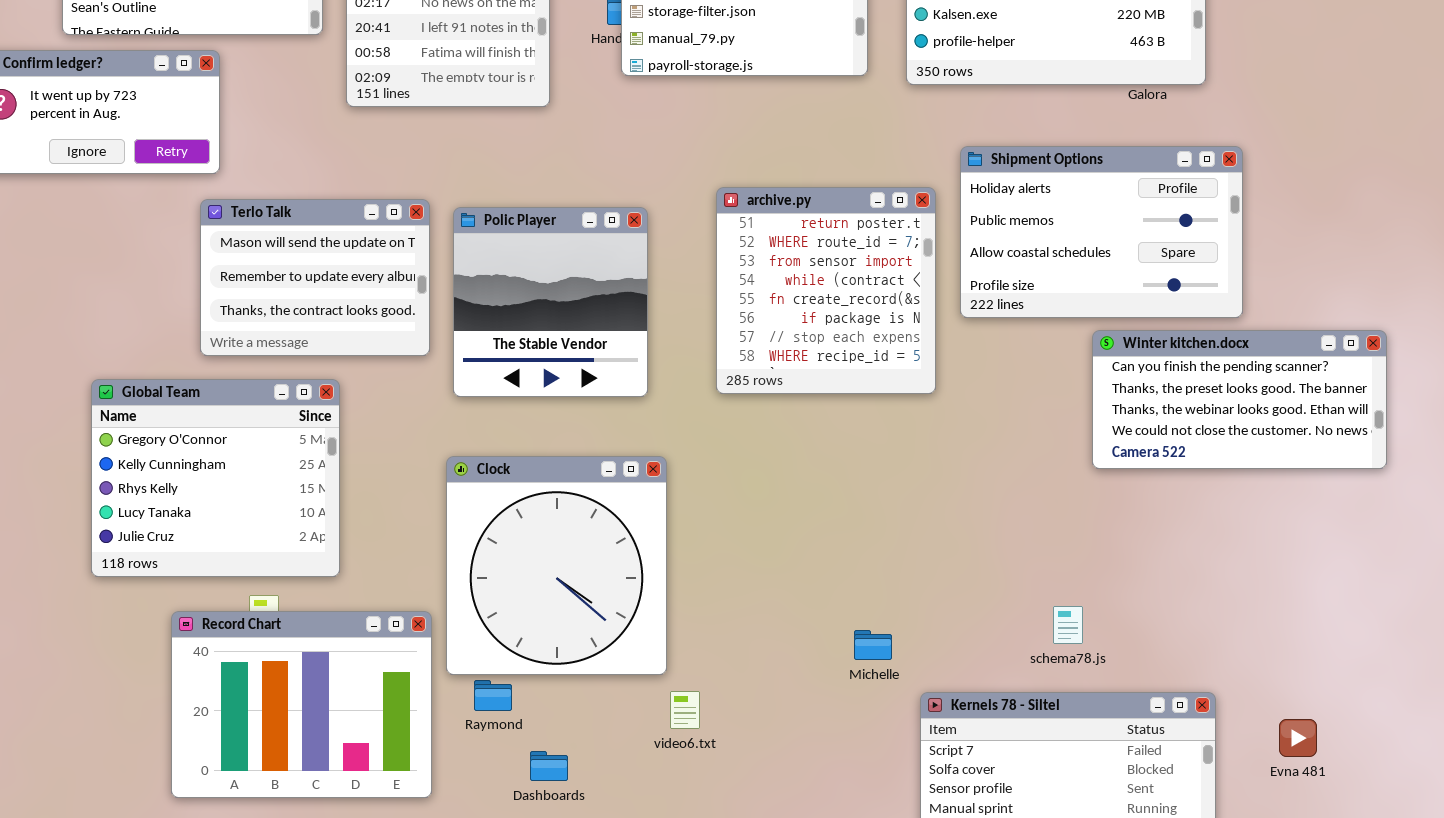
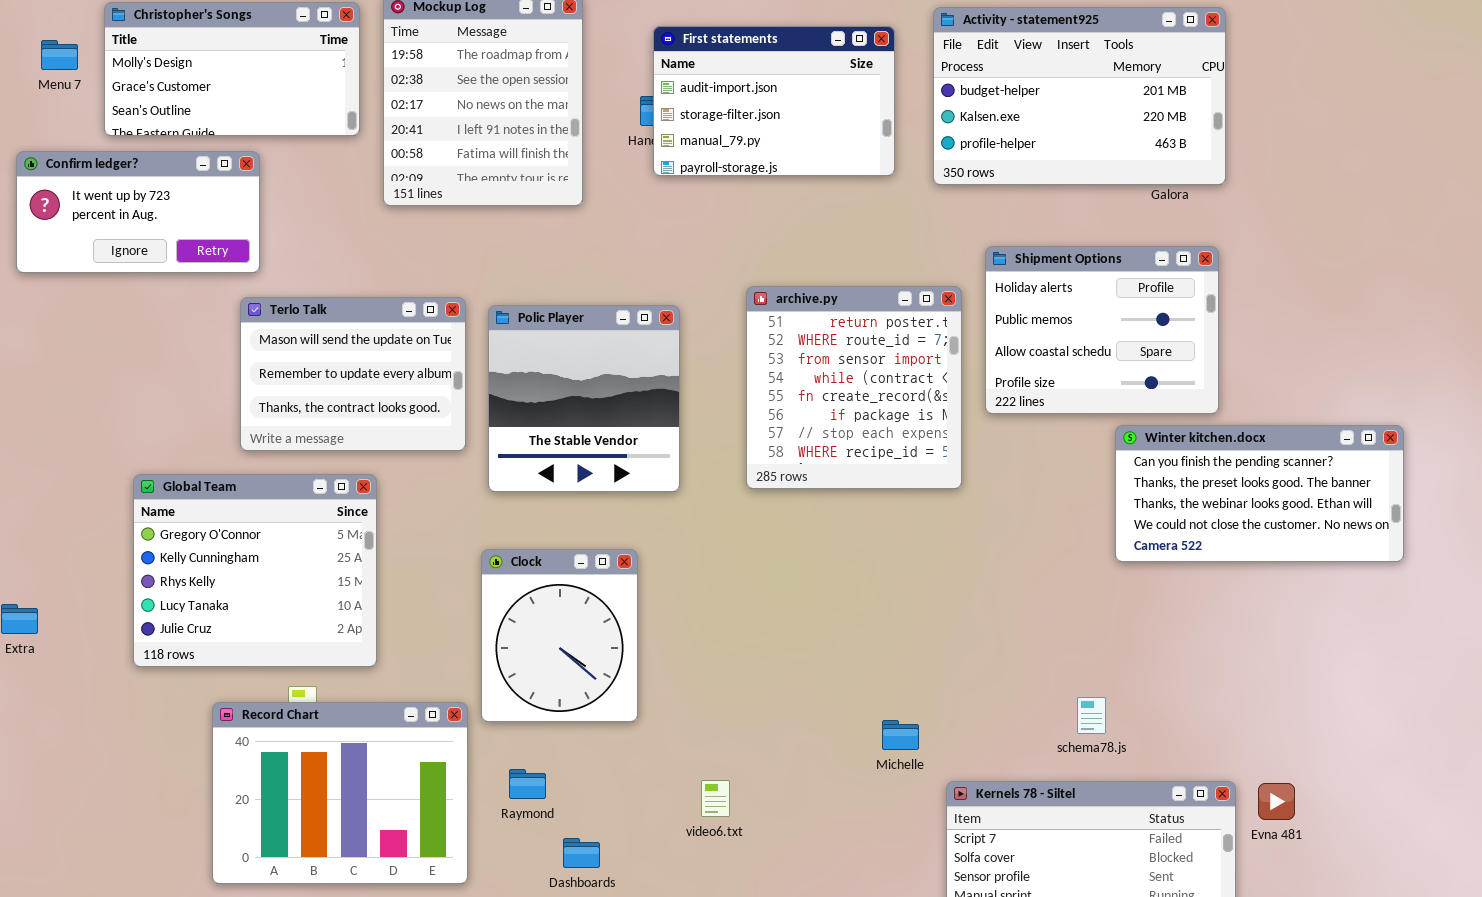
Shipment Options: [960,146,1243,318] -> [985,246,1219,414], resized
Clock: [446,456,667,675] -> [481,549,638,722], resized
Evna 481: [1279,719,1317,757] -> [1258,783,1295,820], moved

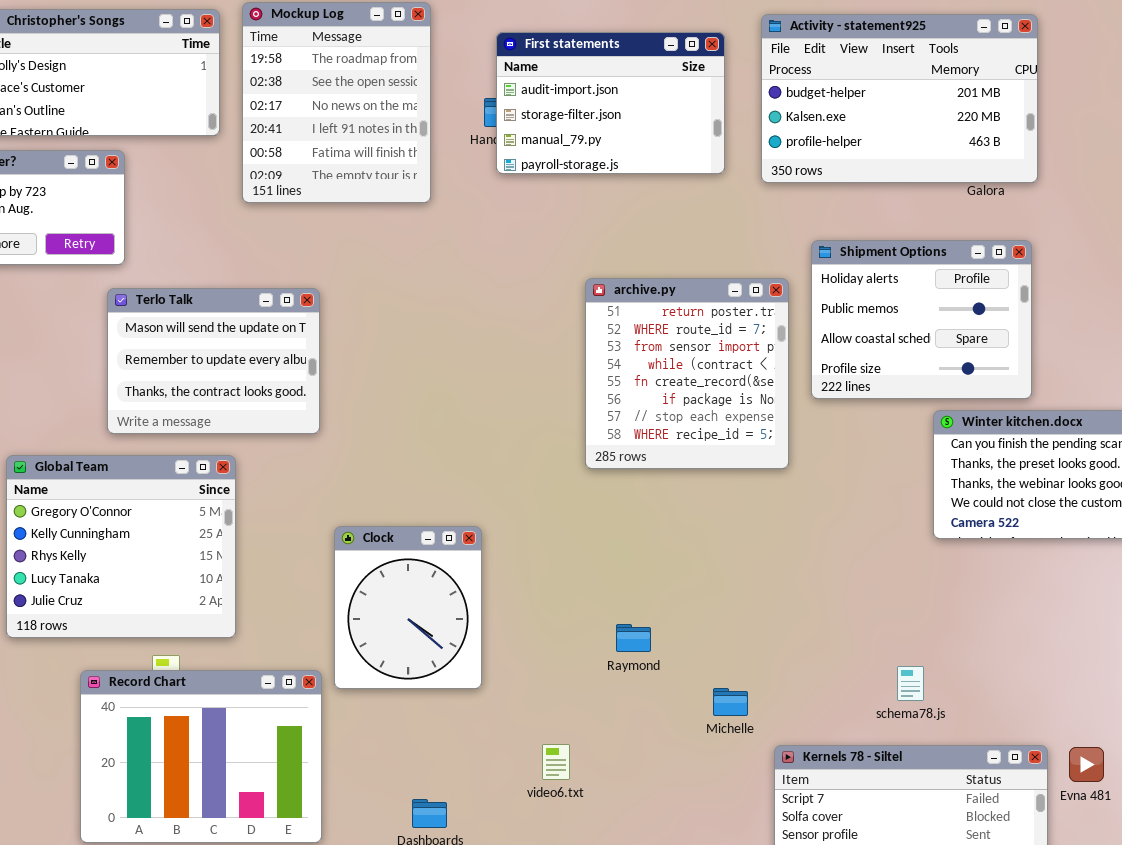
Polic Player: [488,305,680,492] -> none, closed
Raymond: [509,769,546,799] -> [616,624,651,652], moved

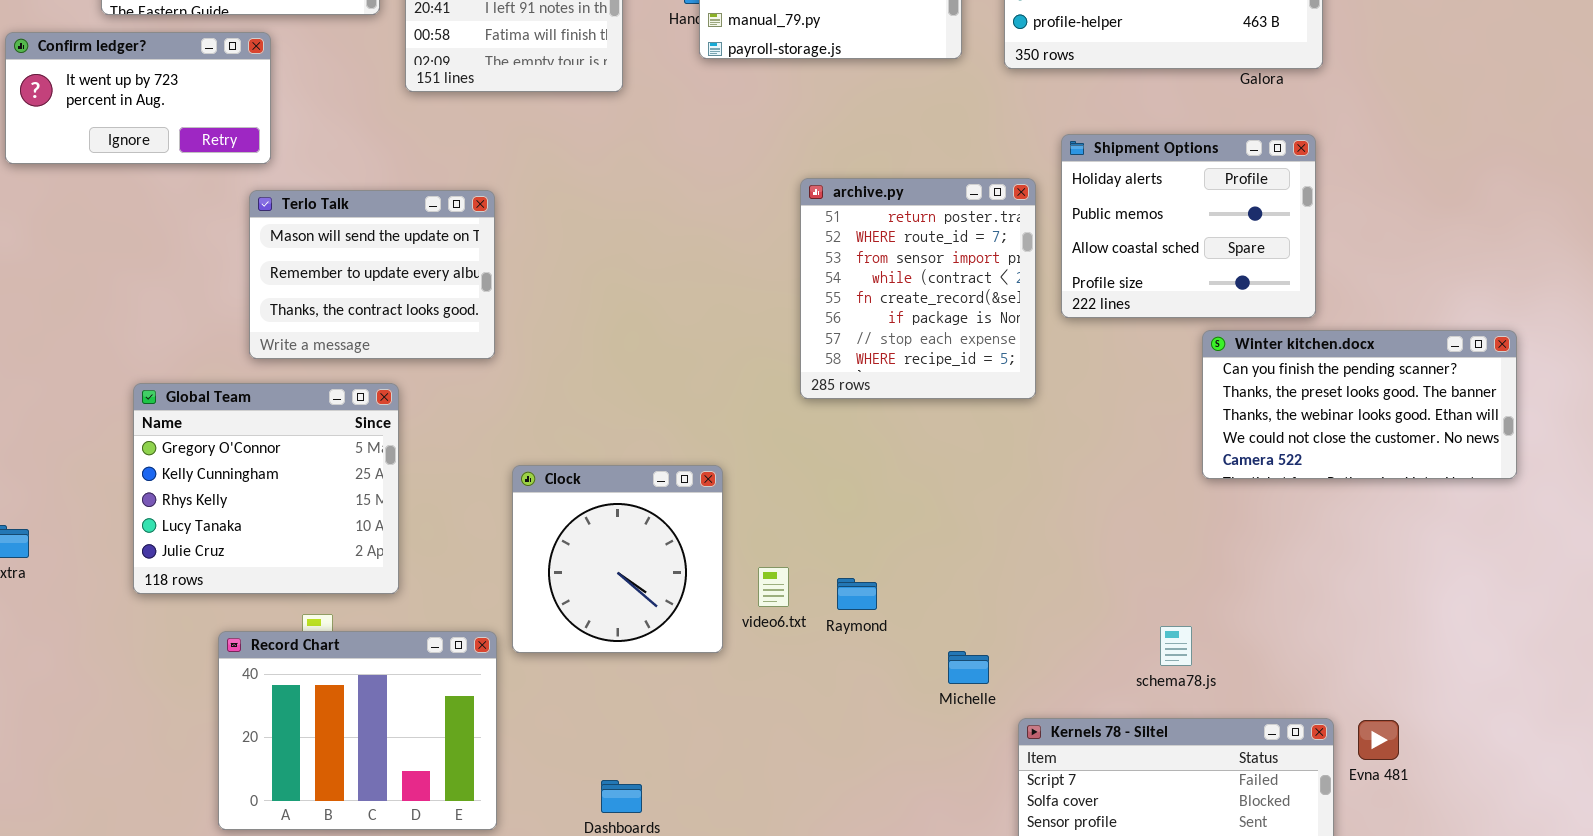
Clock: [334,526,482,689] -> [512,465,723,653], resized
video6.txt: [542,744,570,780] -> [758,567,789,607], moved

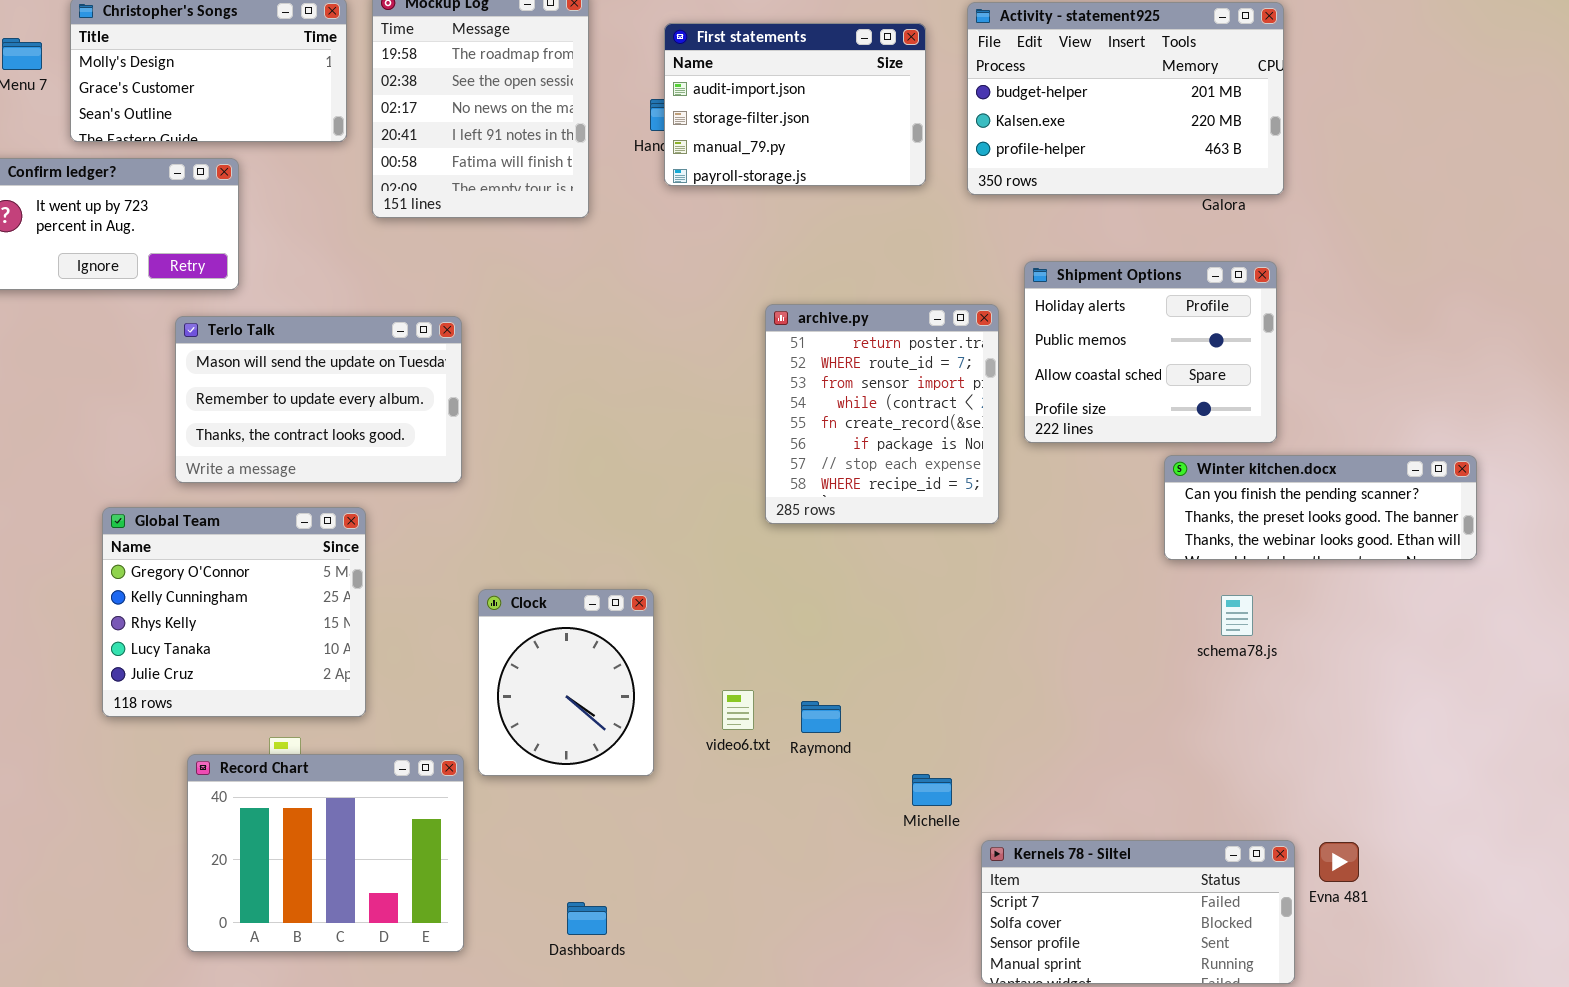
Terlo Talk: [249,190,495,359] -> [175,316,462,483], resized
Winter kitchen.docx: [1202,330,1517,479] -> [1164,455,1477,560], resized
Clock: [512,465,723,653] -> [478,589,654,776], resized
schema78.js: [1160,626,1192,666] -> [1221,595,1253,636], moved

